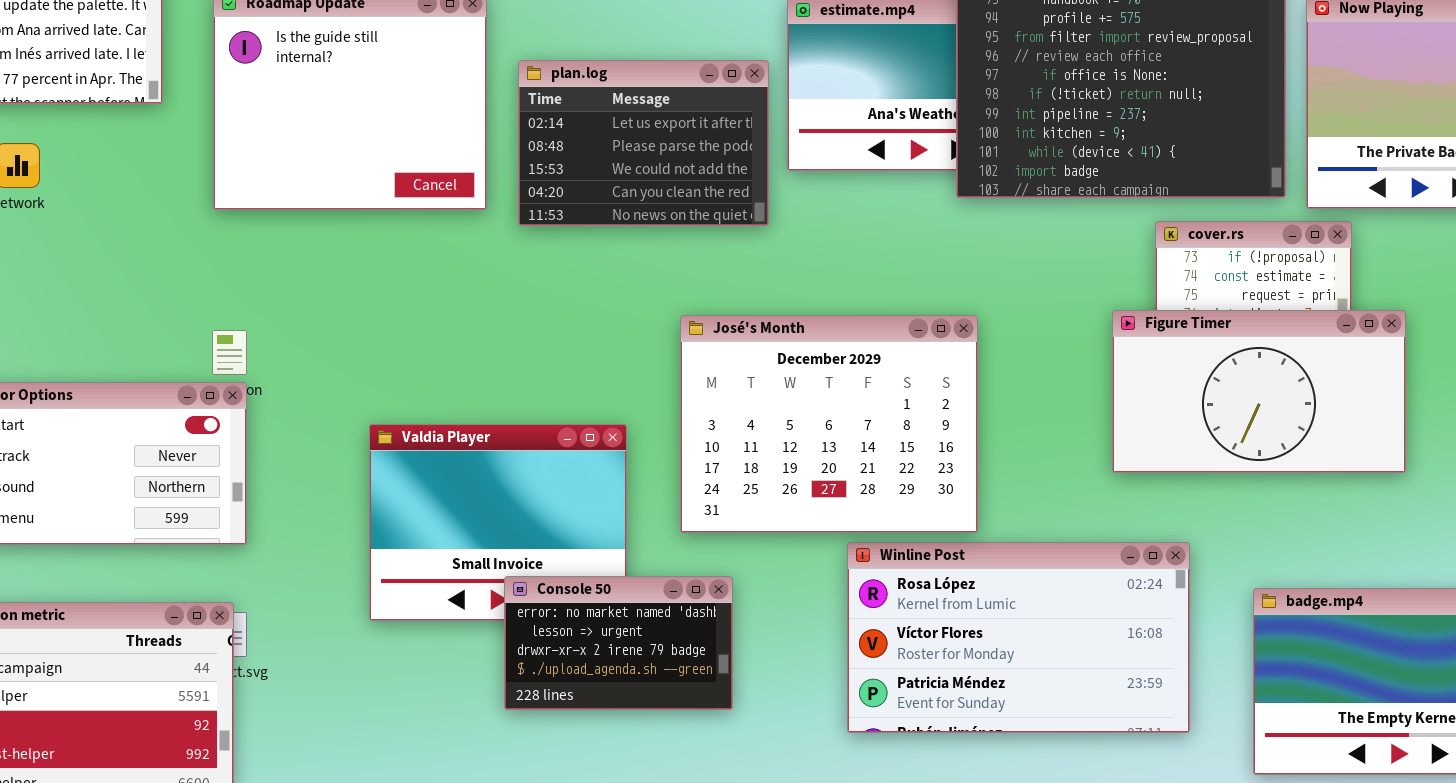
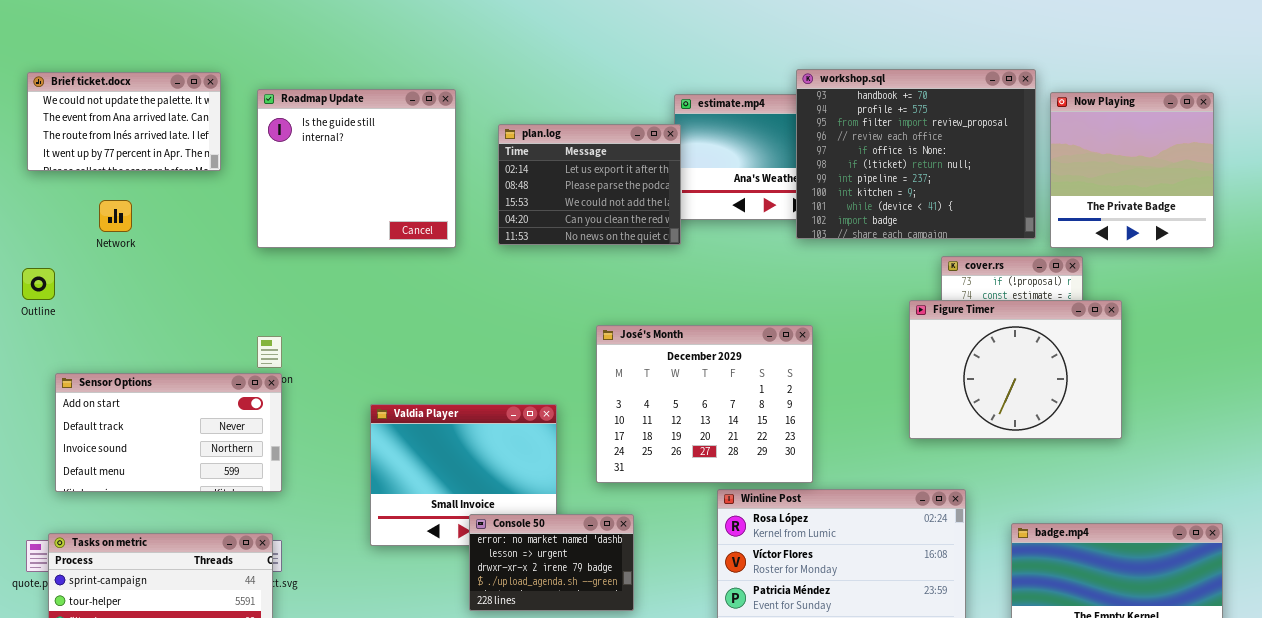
plan.log: [518,60,769,226] -> [498,124,681,245], moved
Figure Timer: [1112,310,1406,473] -> [909,300,1122,439], resized

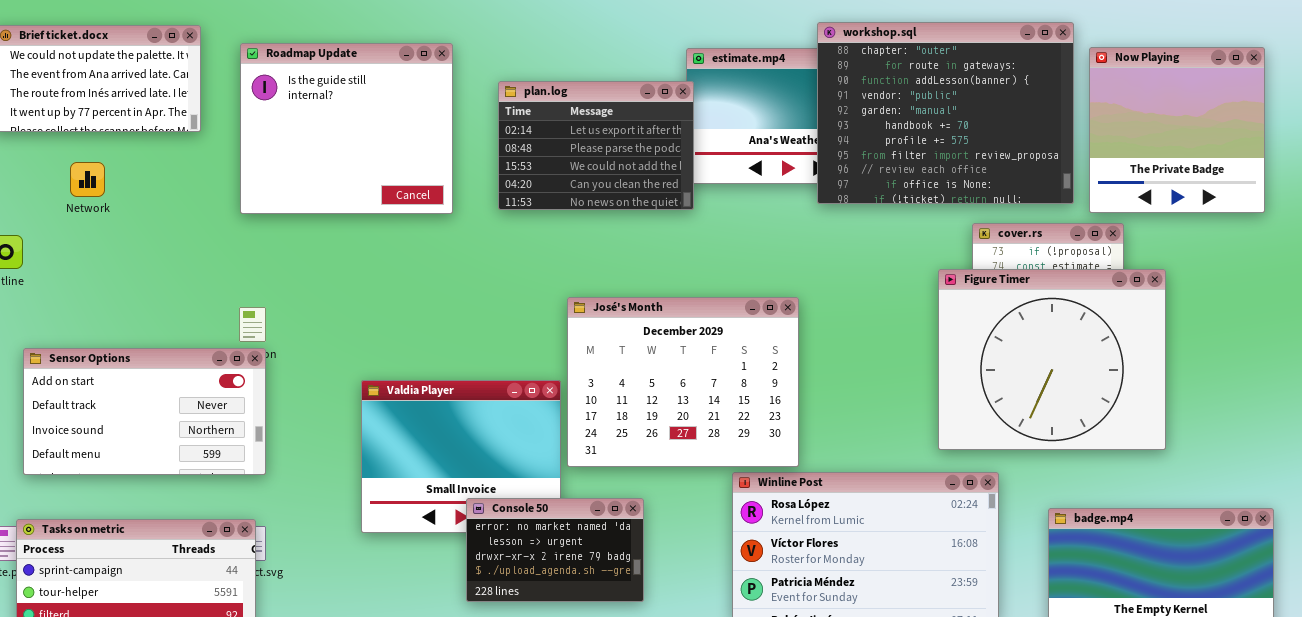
workshop.sql: [796,69,1036,239] -> [817,22,1074,204], scrolled up 5 rows
Figure Timer: [909,300,1122,439] -> [938,269,1166,450], resized
José's Month: [596,325,813,483] -> [567,297,799,467], moved

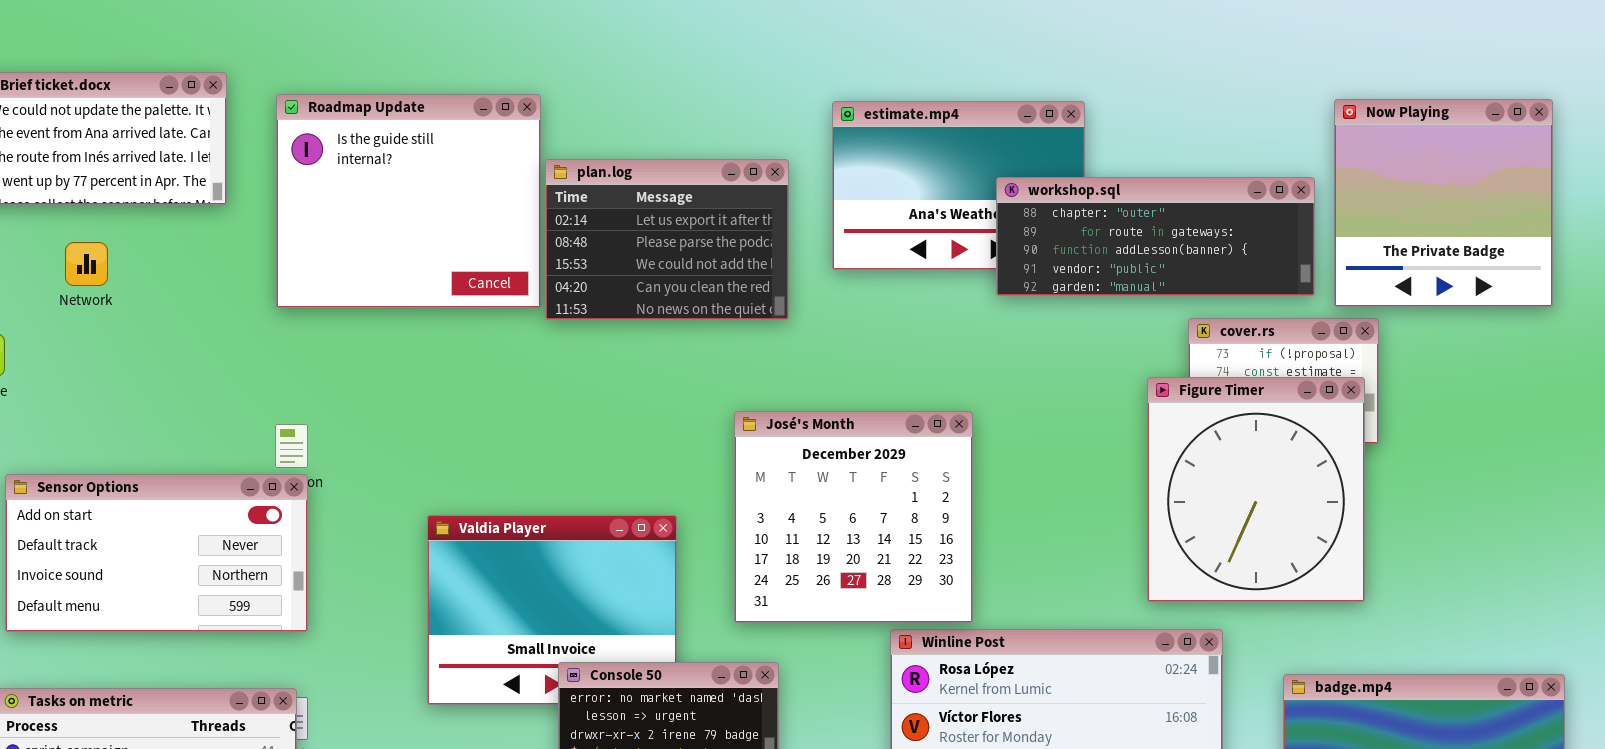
workshop.sql: [817,22,1074,204] -> [996,177,1315,296], resized
plan.log: [498,81,694,210] -> [545,159,789,320], moved
Figure Timer: [938,269,1166,450] -> [1147,377,1365,602], resized
José's Month: [567,297,799,467] -> [734,411,973,623], resized

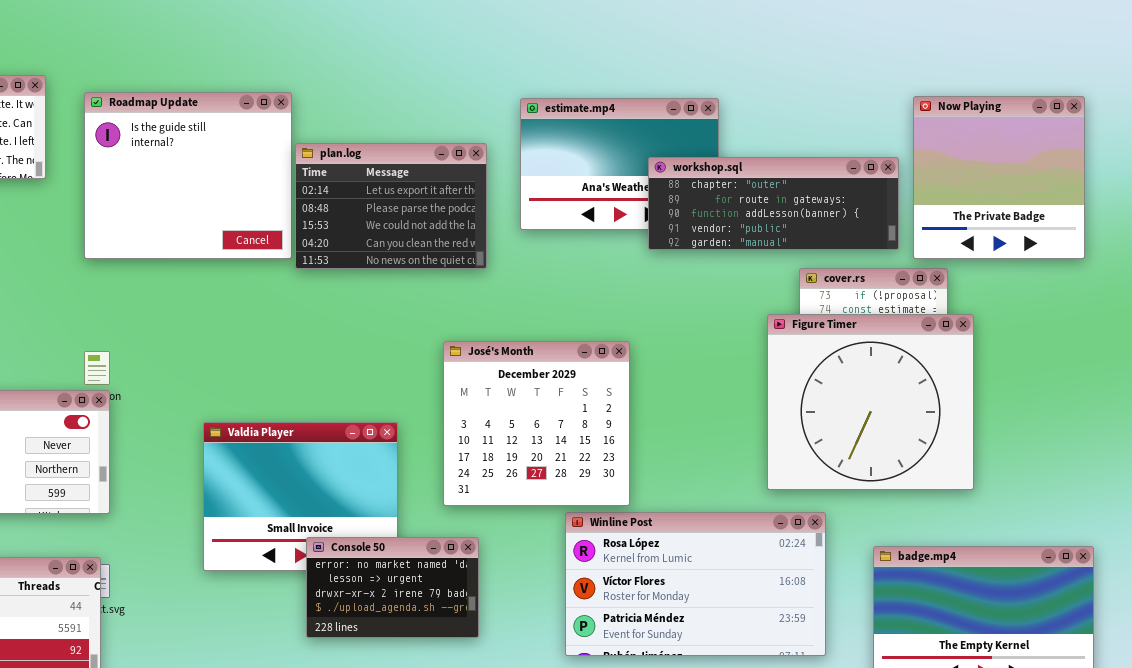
Figure Timer: [1147,377,1365,602] -> [767,314,974,490], resized

